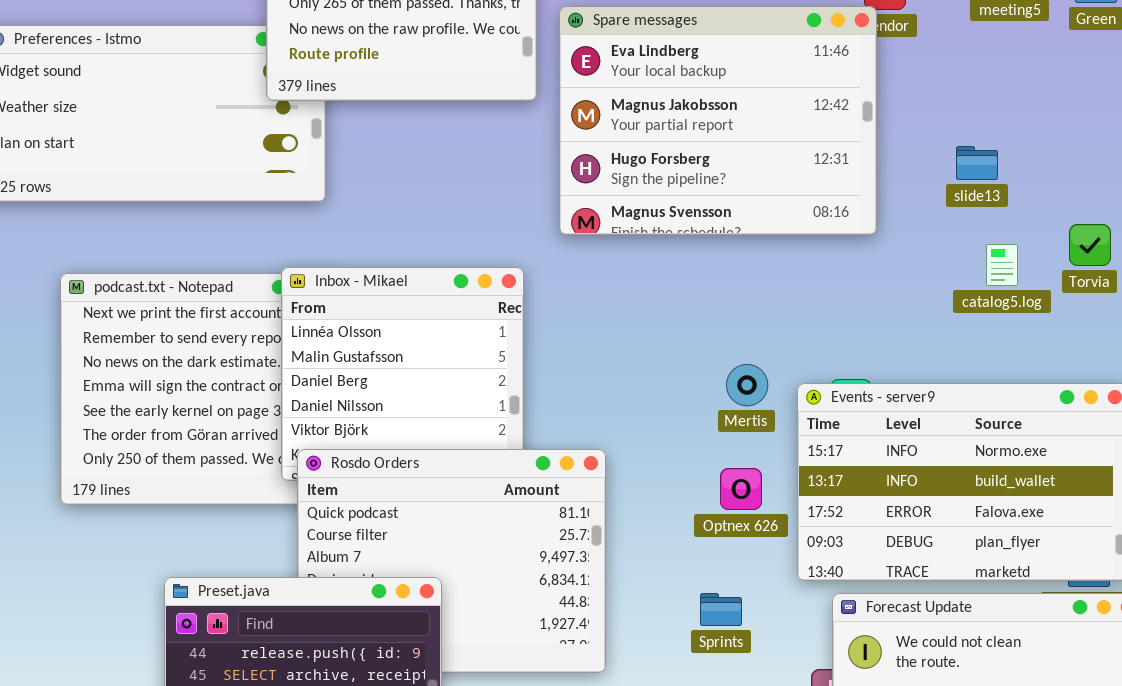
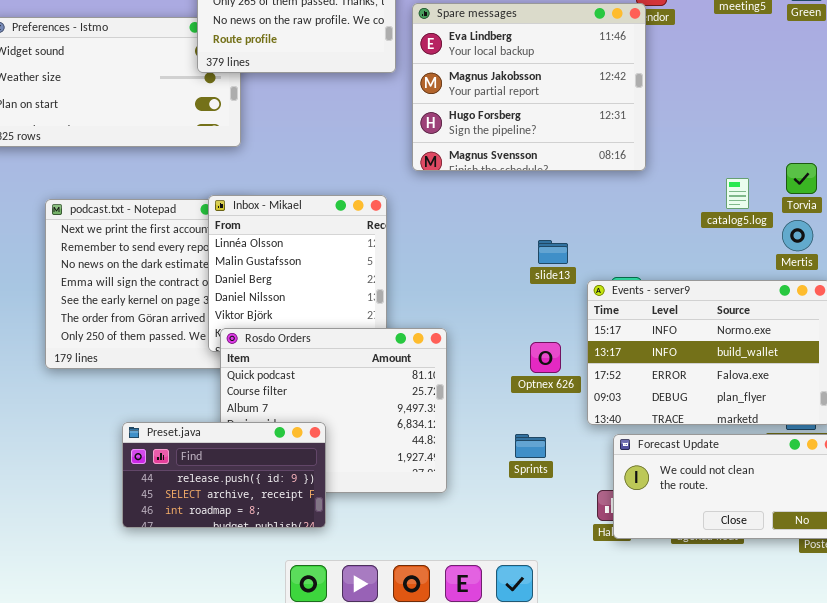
slide13: [956,146,998,180] -> [538,240,568,264], moved
Mertis: [726,364,768,406] -> [782,220,813,251], moved

